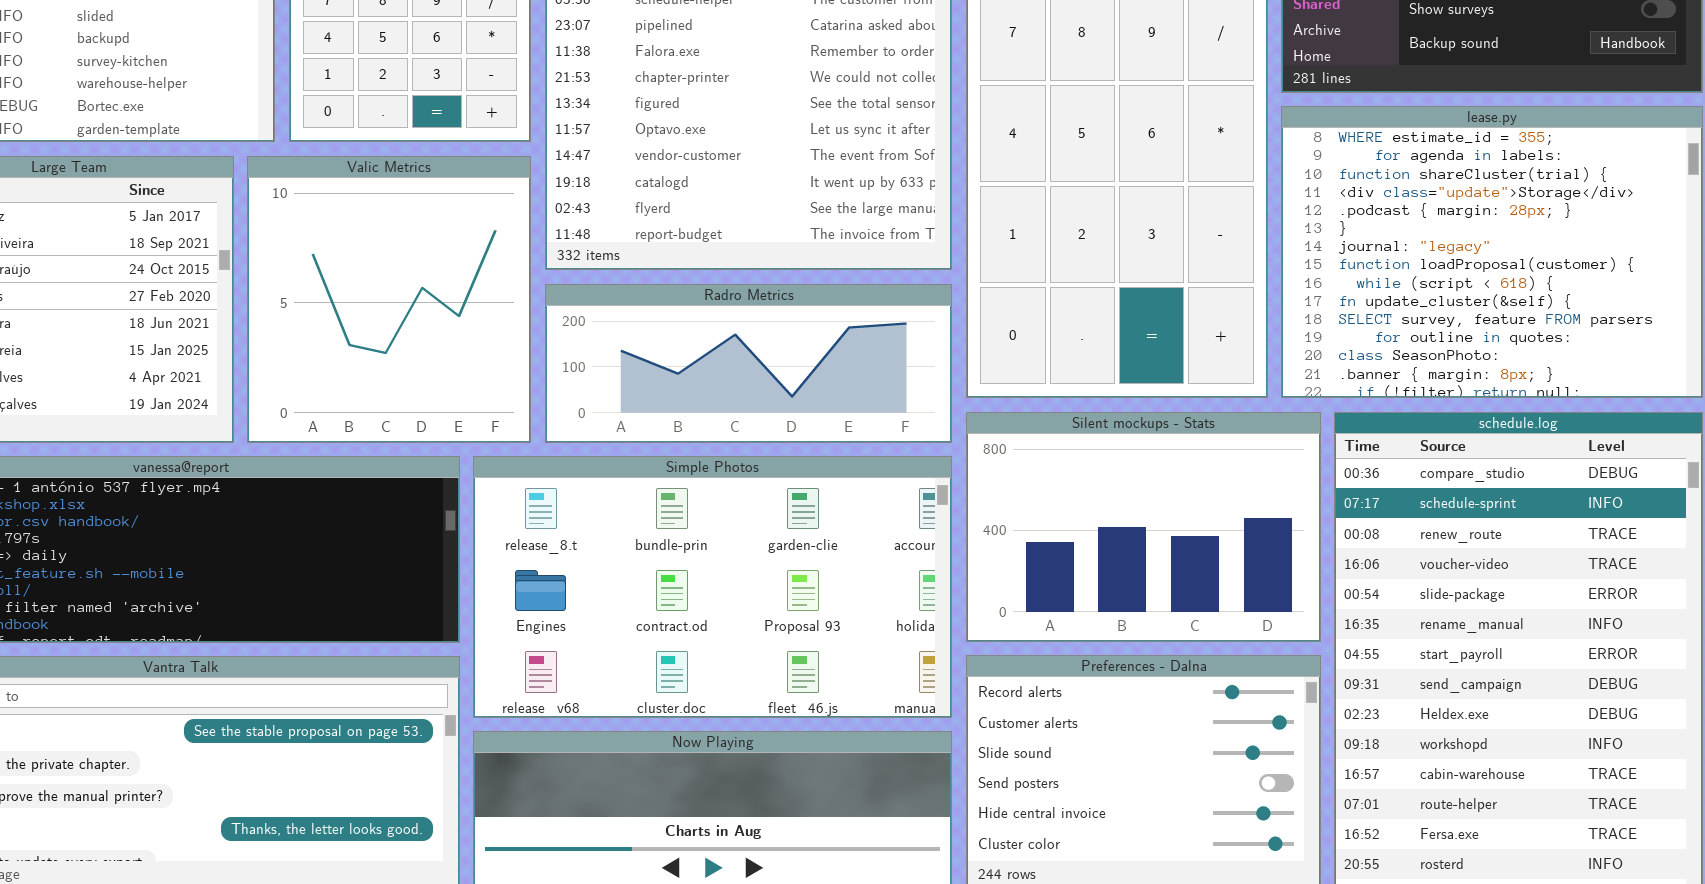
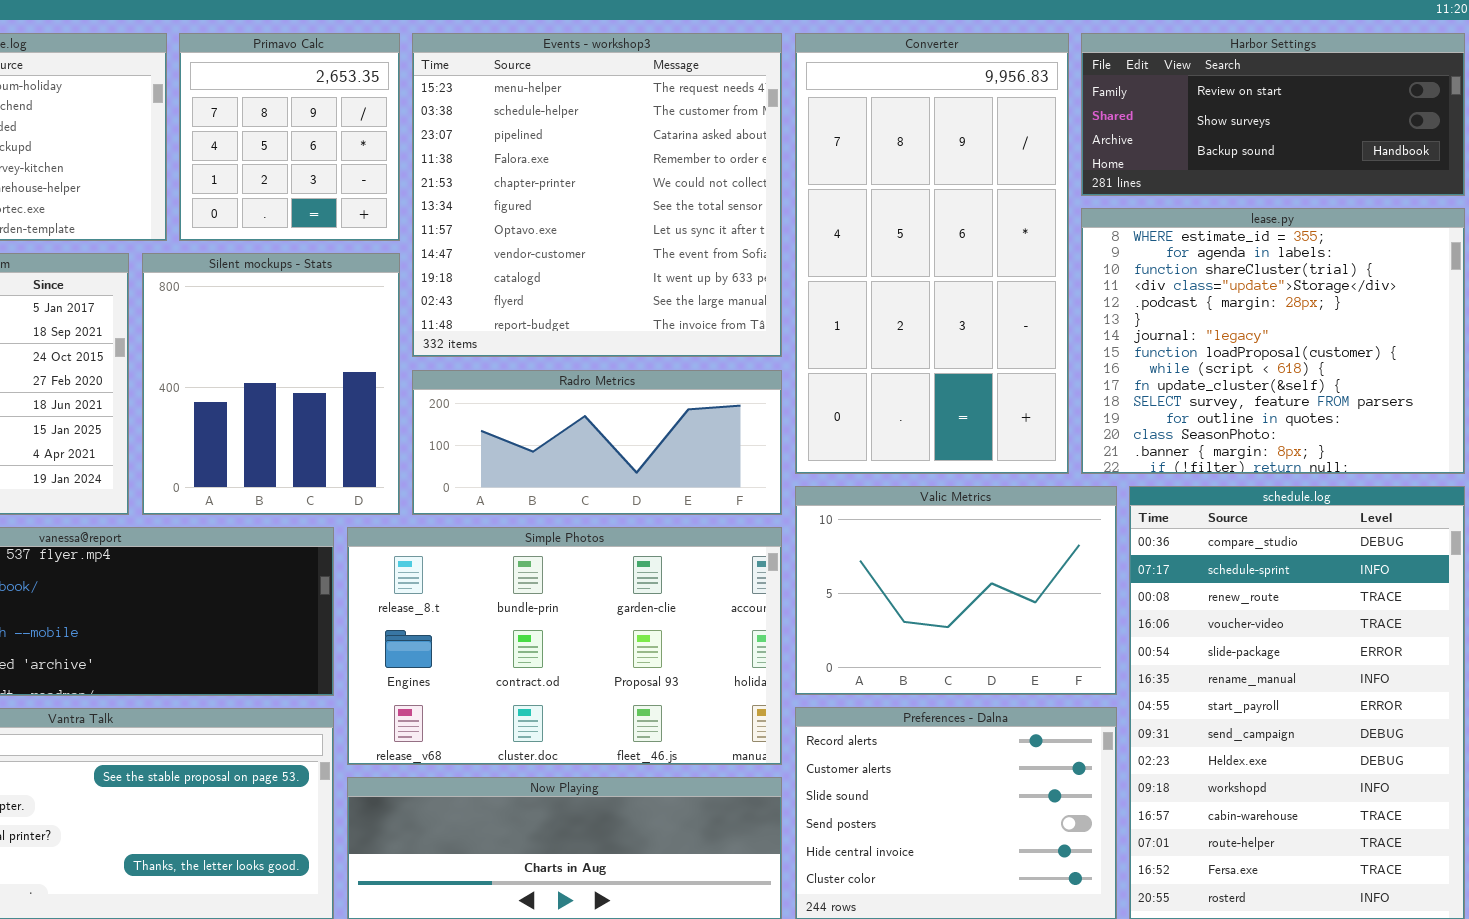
Valic Metrics: [247,156,531,443] -> [795,486,1117,695], moved, resized
Silent mockups - Stats: [966,412,1321,642] -> [142,253,400,515], moved, resized

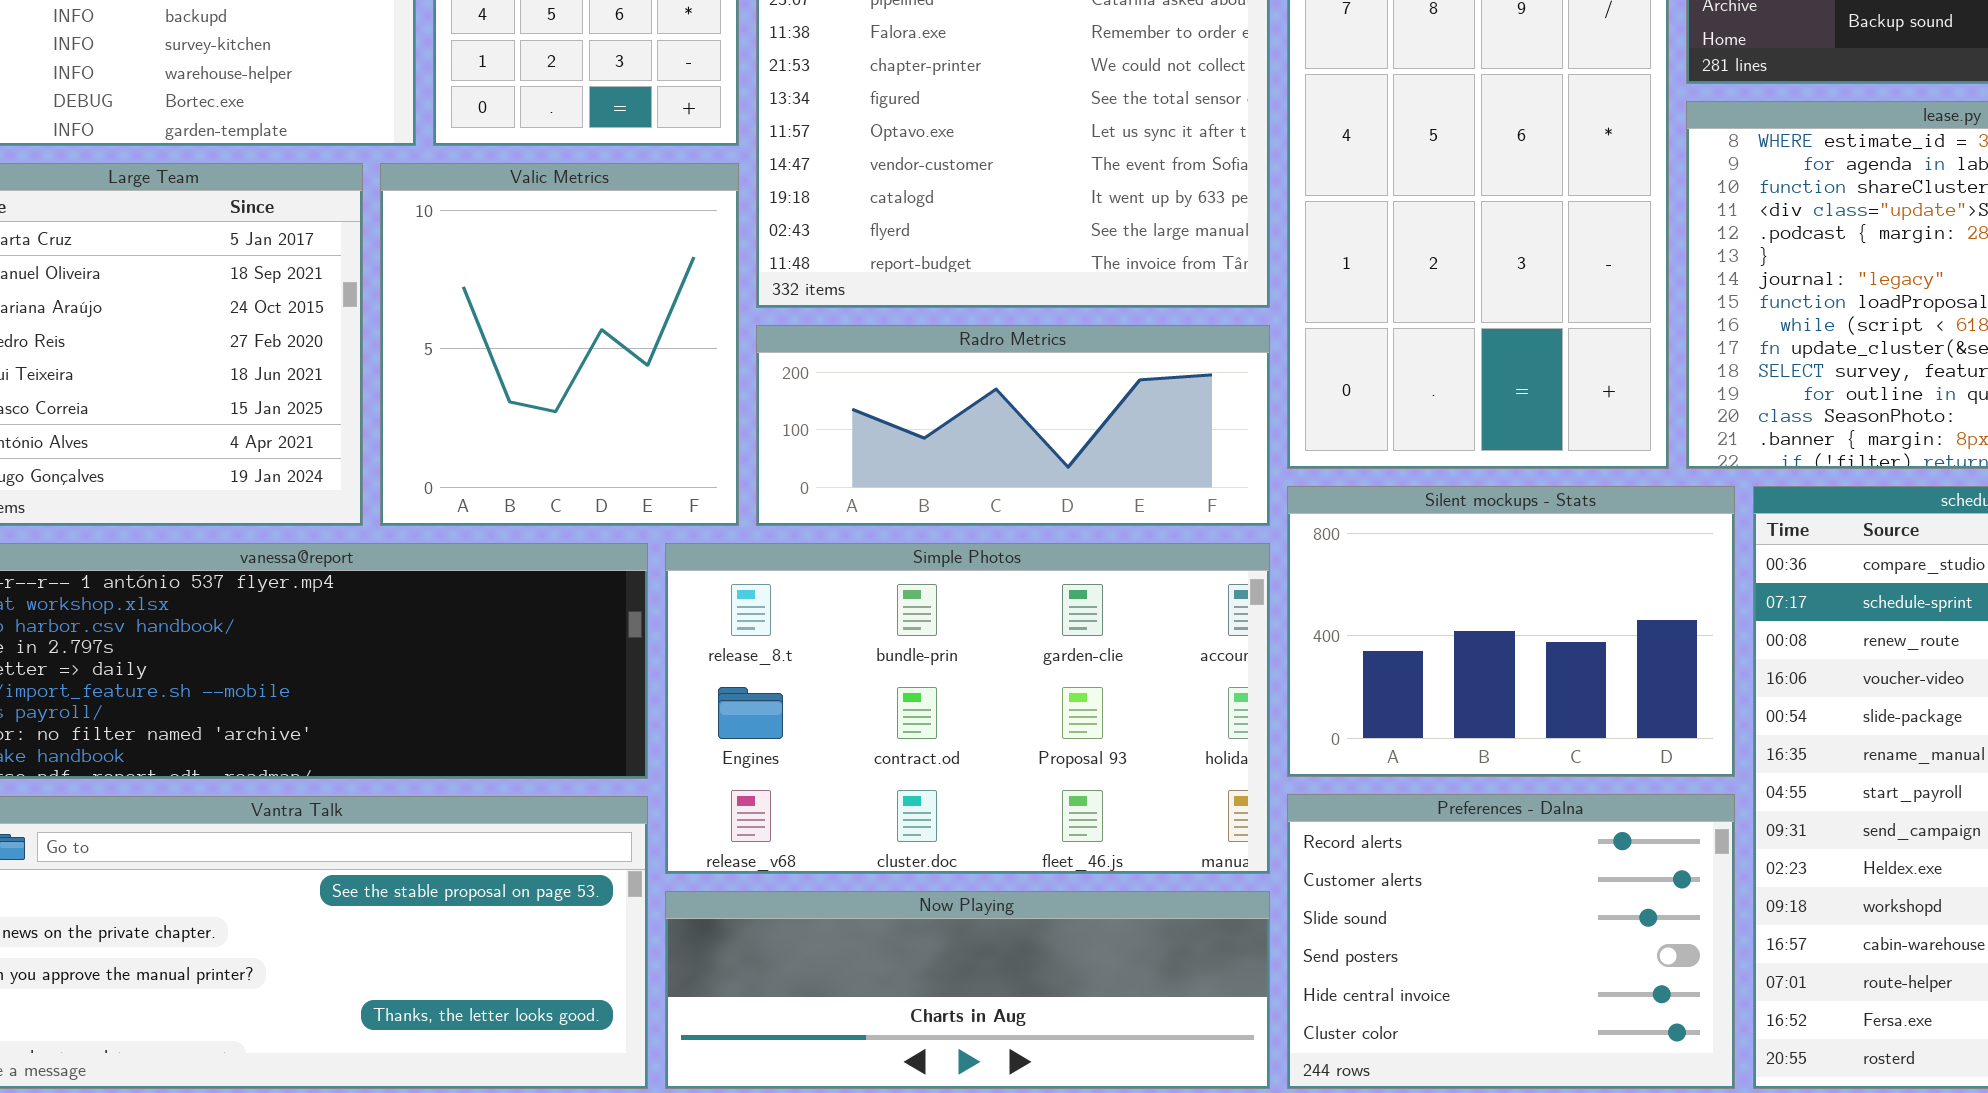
Silent mockups - Stats: [142,253,400,515] -> [1287,486,1735,777], moved, resized
Valic Metrics: [795,486,1117,695] -> [380,163,739,526], moved, resized

